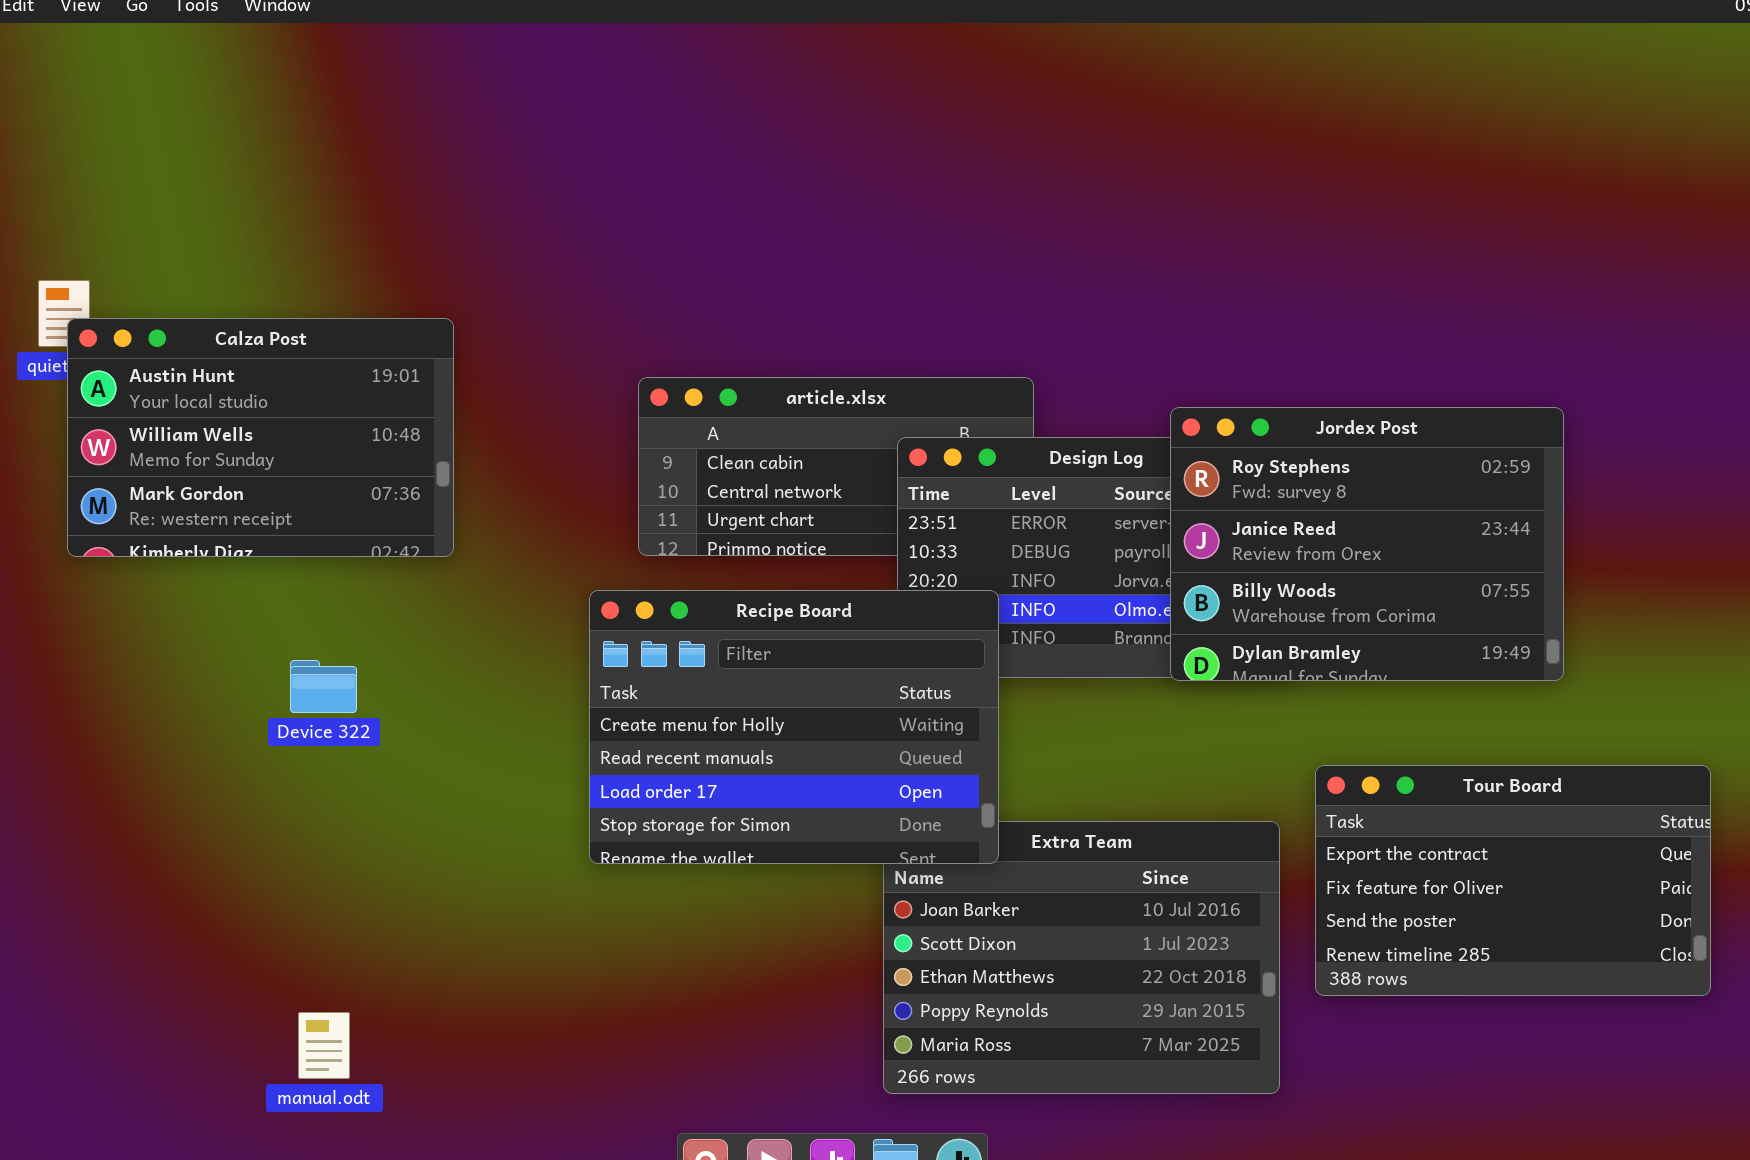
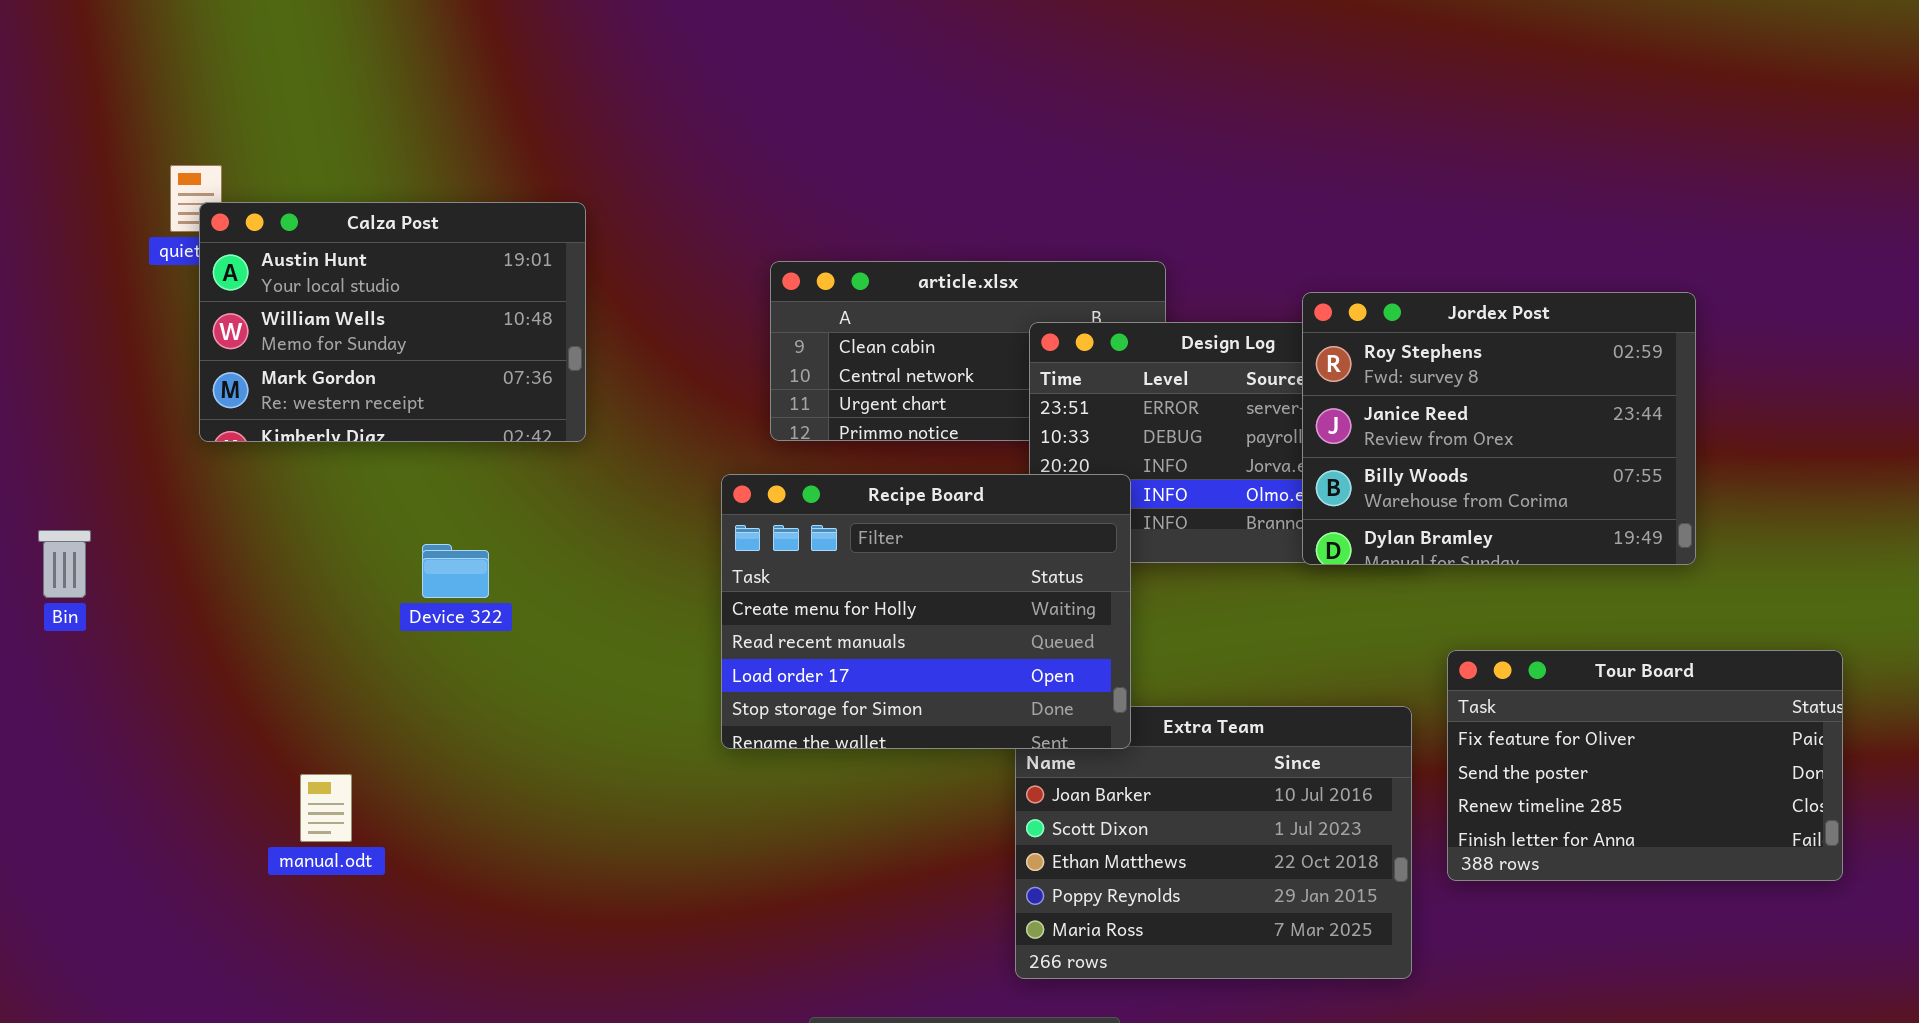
Tour Board: [1315,765,1711,996] -> [1447,650,1843,881], scrolled down 1 row
manual.odt: [298,1012,350,1079] -> [300,774,352,842], moved

